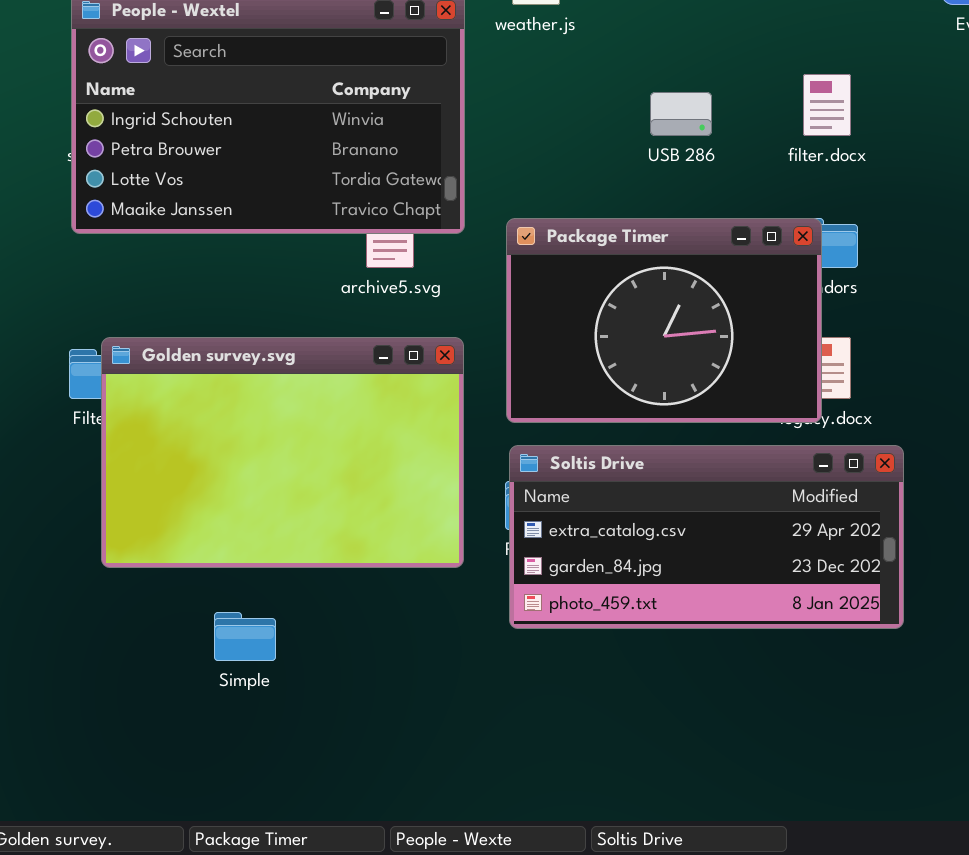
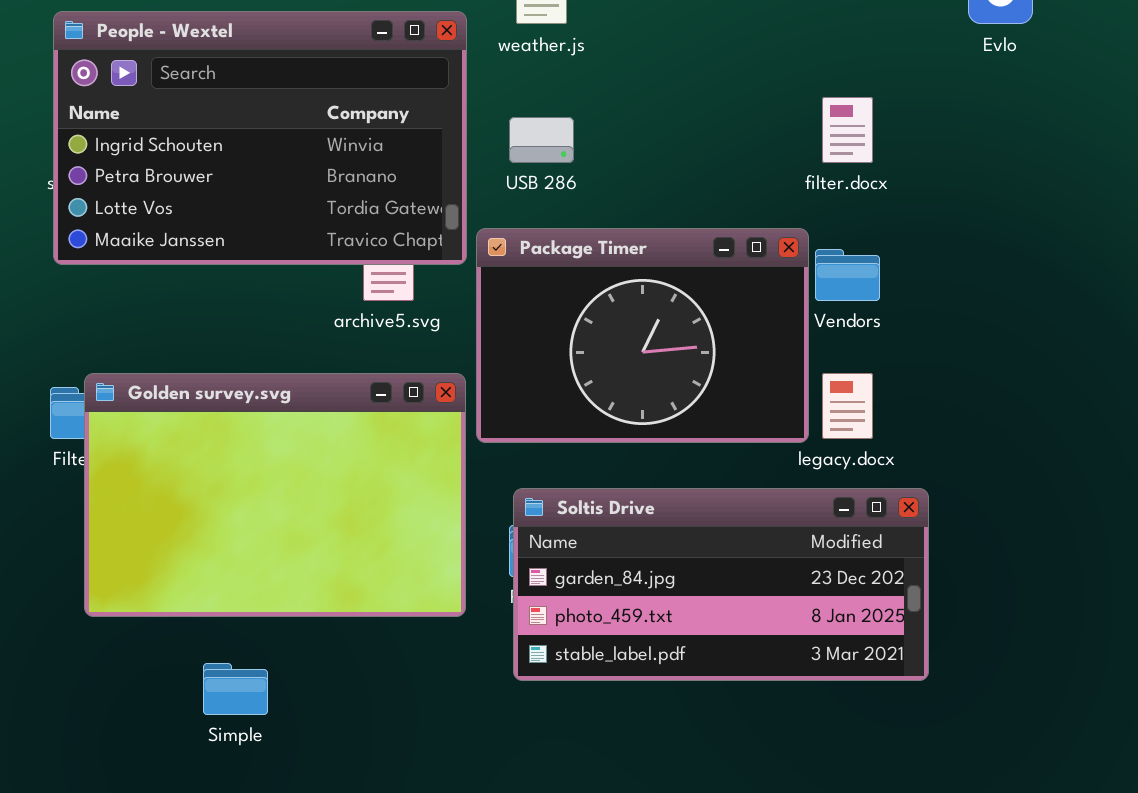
USB 286: [650,92,712,136] -> [509,117,574,163], moved
Package Timer: [506,218,822,423] -> [476,228,809,443], moved
Soltis Drive: [509,445,904,629] -> [513,488,929,681], scrolled down 1 row

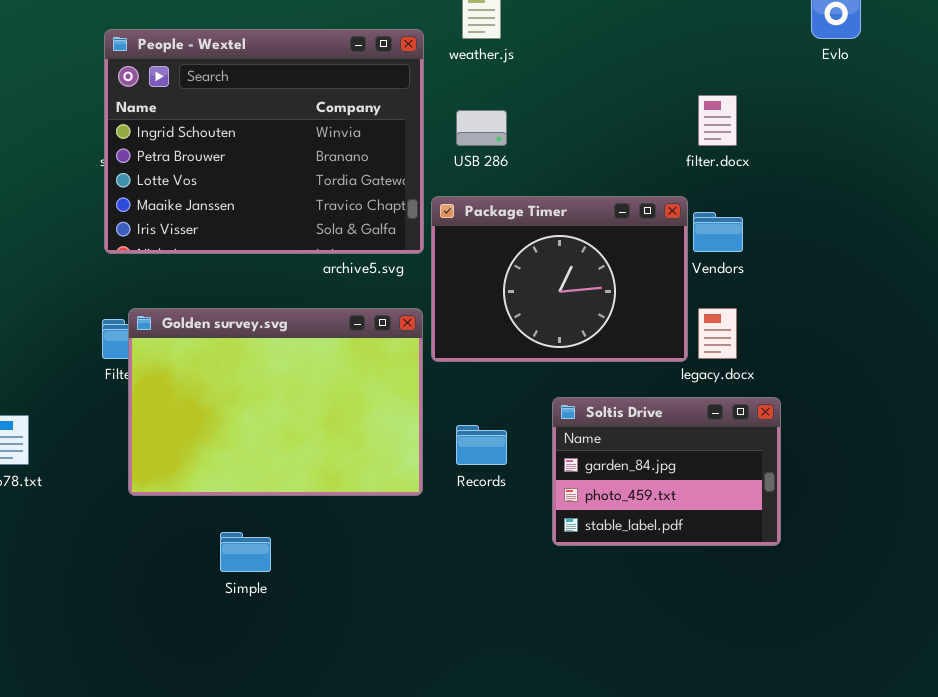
People - Wextel: [53,11,467,265] -> [104,29,424,254], resized
Soltis Drive: [513,488,929,681] -> [552,397,781,546], resized

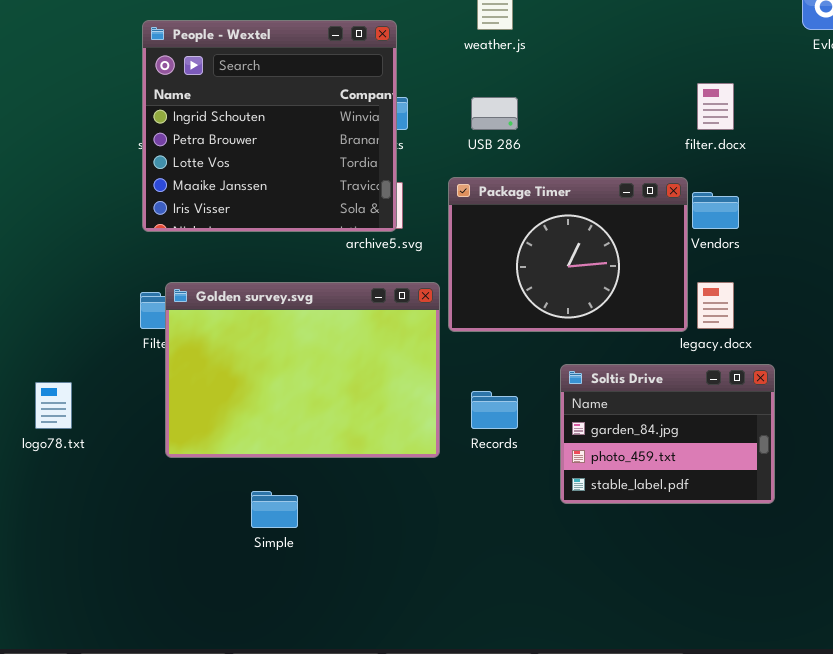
People - Wextel: [104,29,424,254] -> [142,20,397,232], resized

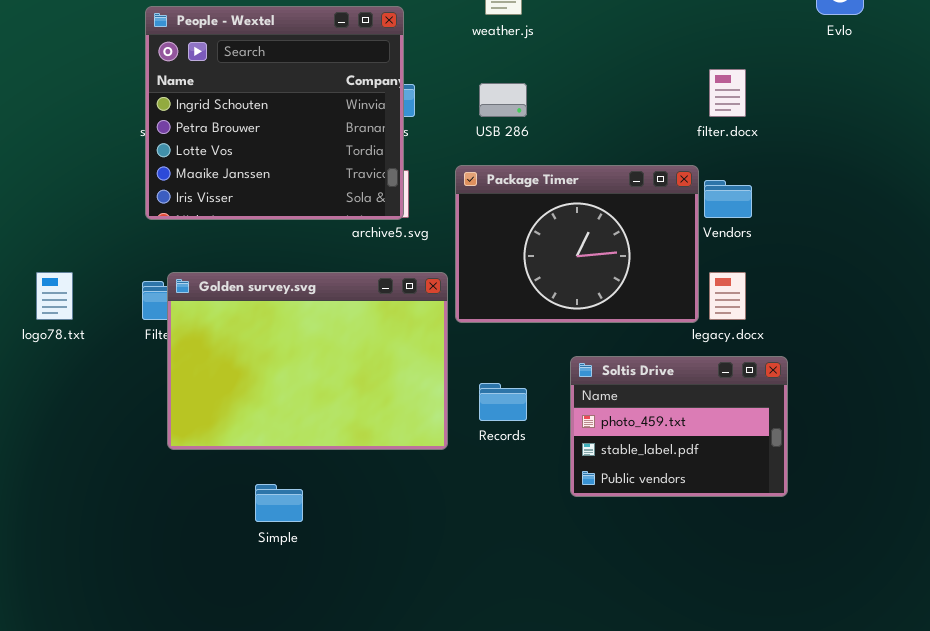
Soltis Drive: [560,364,775,504] -> [570,356,788,497], scrolled down 1 row
logo78.txt: [35,382,72,429] -> [36,272,73,320], moved

